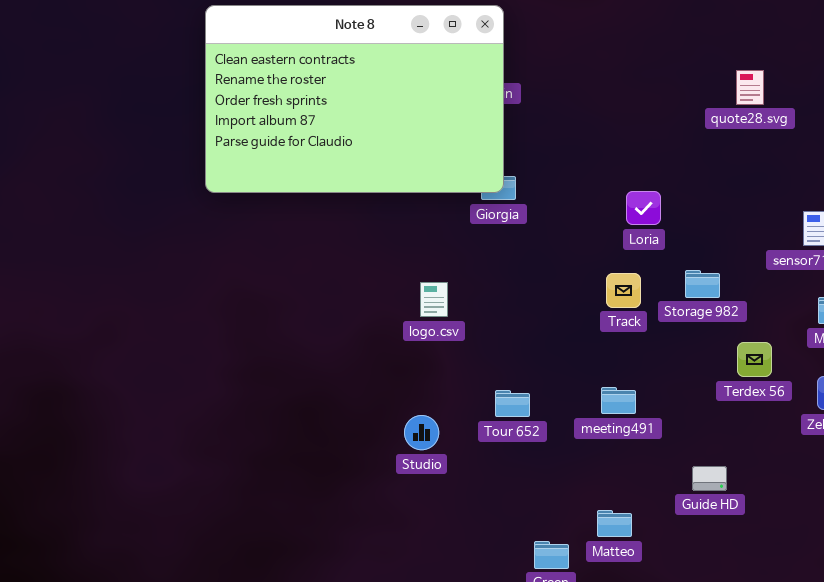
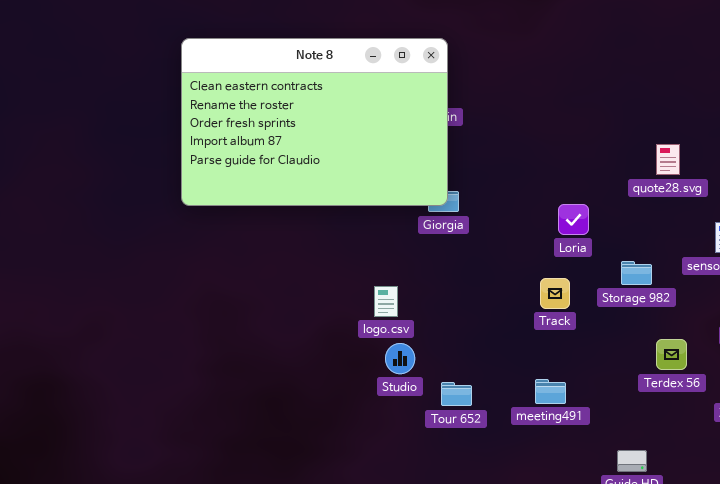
quote28.svg: [736,70,764,105] -> [656,144,680,175], moved
Storage 982: [685,270,720,298] -> [621,261,652,285], moved
Studio: [404,415,439,450] -> [385,343,415,374], moved

